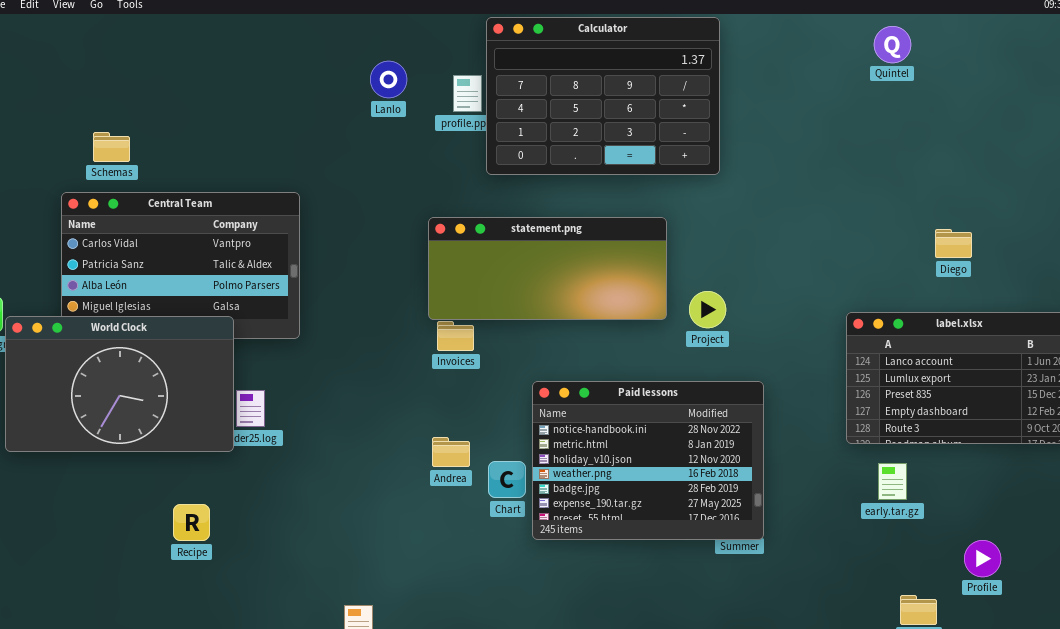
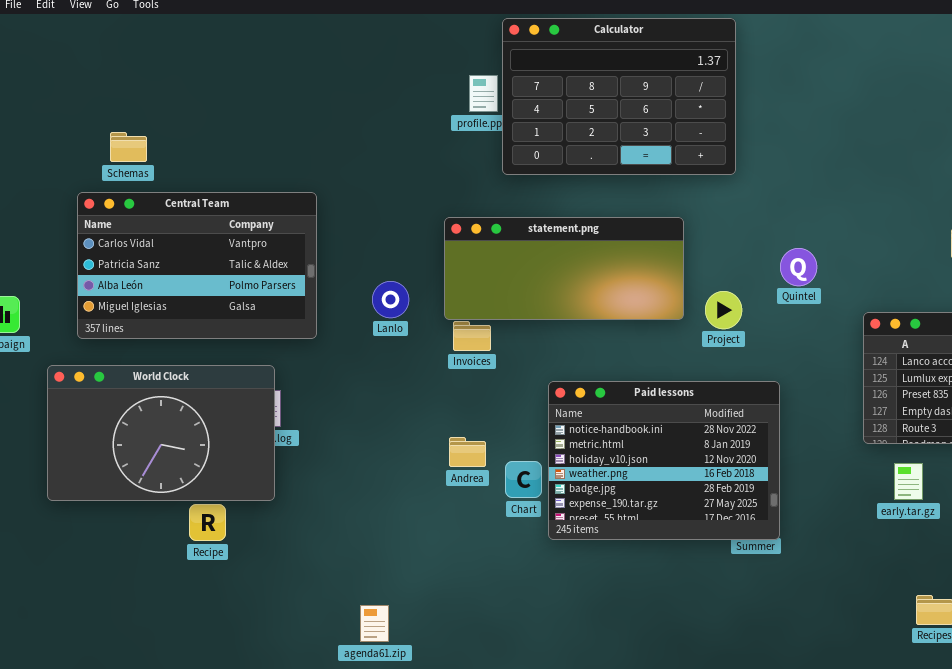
Quintel: [874,26,911,63] -> [780,248,817,286], moved
Lanlo: [370,61,407,98] -> [372,281,409,318], moved
World Clock: [5,316,234,452] -> [47,365,275,501], moved

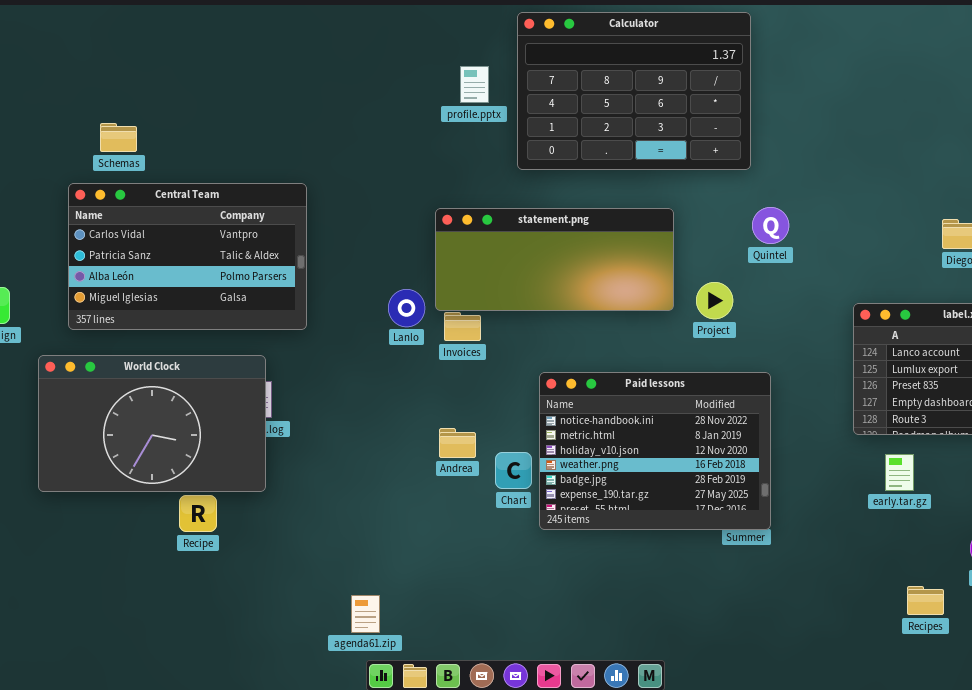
Calculator: [502,18,736,175] -> [517,12,751,170], moved
Quintel: [780,248,817,286] -> [752,207,789,244], moved
Lanlo: [372,281,409,318] -> [388,289,425,327], moved

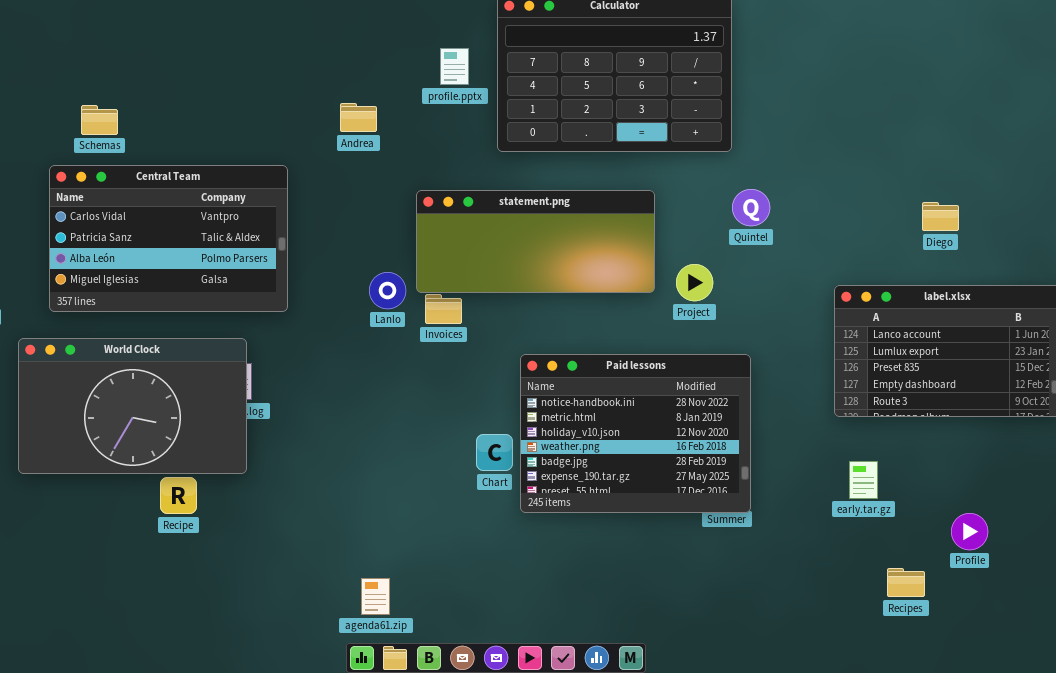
Andrea: [439,428,476,458] -> [340,103,377,132], moved
early.tar.gz: [885,454,914,491] -> [849,461,878,499], moved
agenda61.zip: [351,595,380,633] -> [361,578,390,615], moved

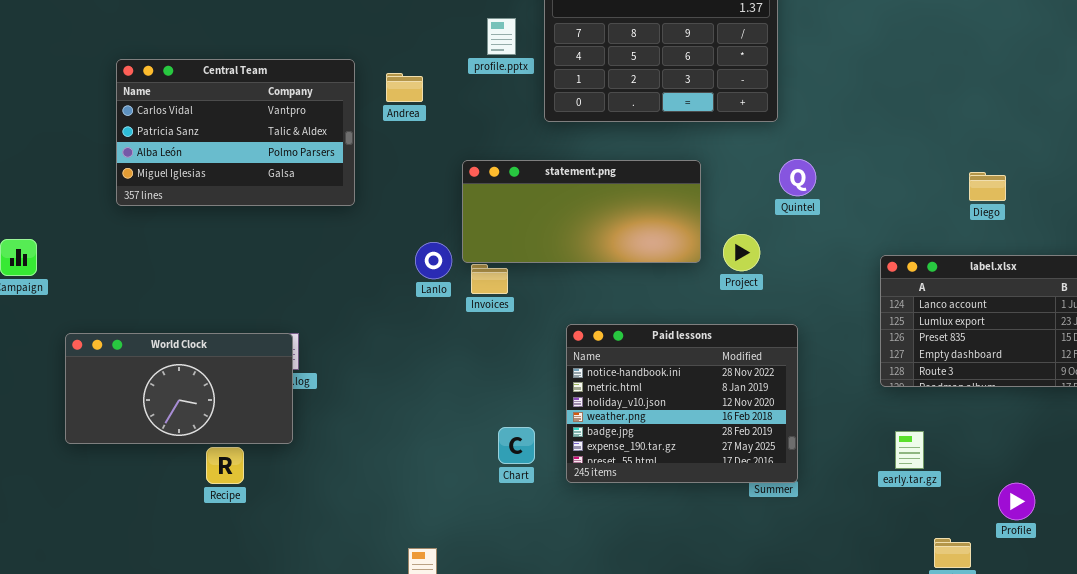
Central Team: [49,165,288,312] -> [116,59,355,206], moved
World Clock: [18,338,247,474] -> [65,333,293,444], resized
Chart: [476,434,513,471] -> [498,427,535,464], moved

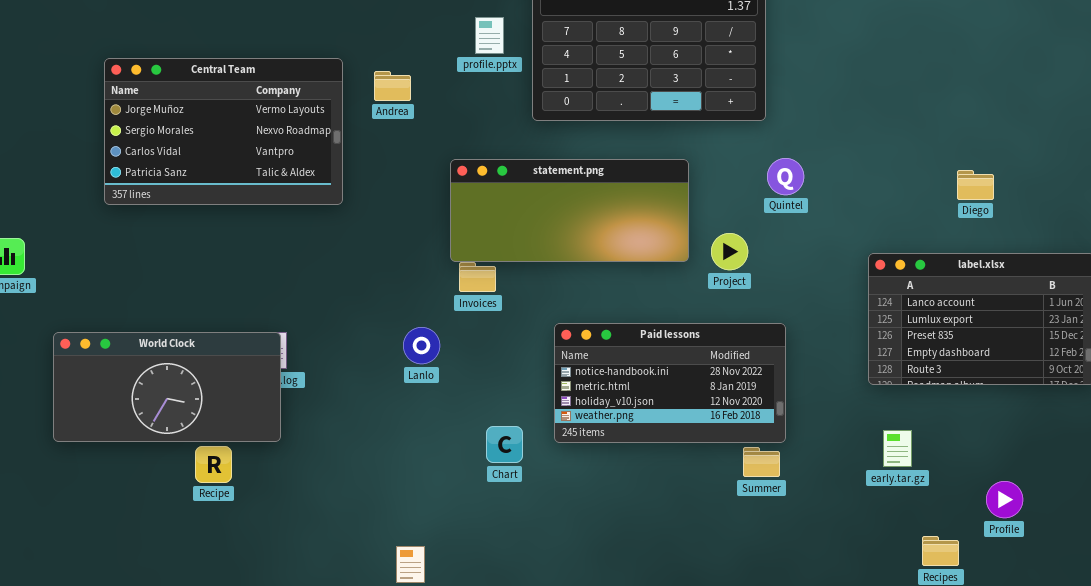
Central Team: [116,59,355,206] -> [104,58,343,205], scrolled up 2 rows
Lanlo: [415,242,452,279] -> [403,327,440,364], moved
Paid lessons: [566,324,798,483] -> [554,323,786,443], resized

